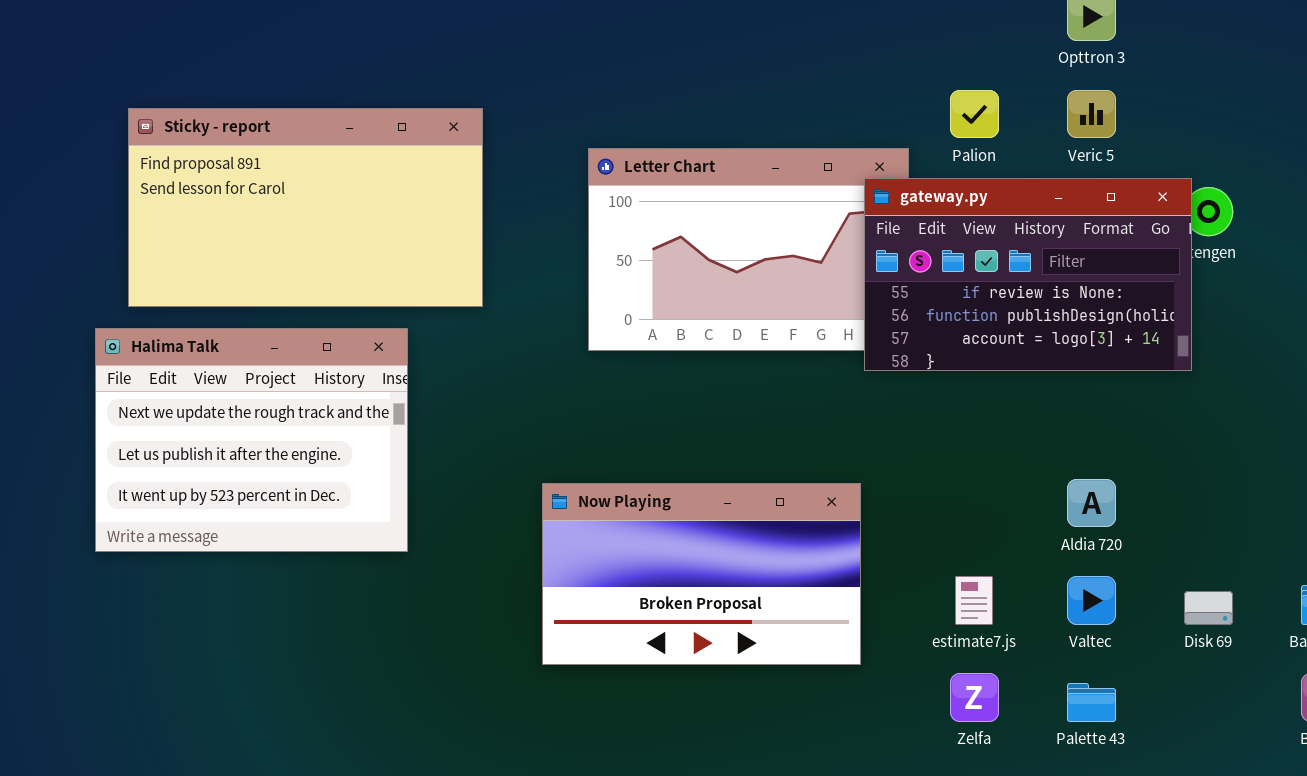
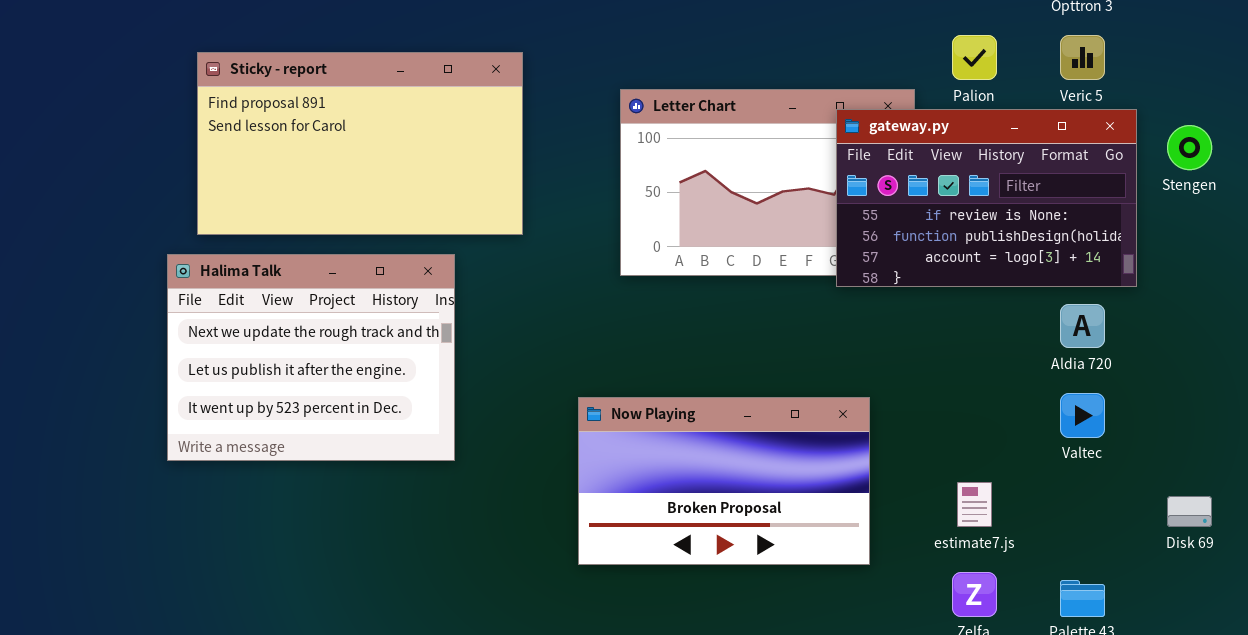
gateway.py: [864,178,1192,371] -> [836,109,1137,287], moved
Aldia 720: [1067,479,1116,527] -> [1060,304,1105,348], moved
Valtec: [1067,576,1116,625] -> [1060,393,1105,438], moved

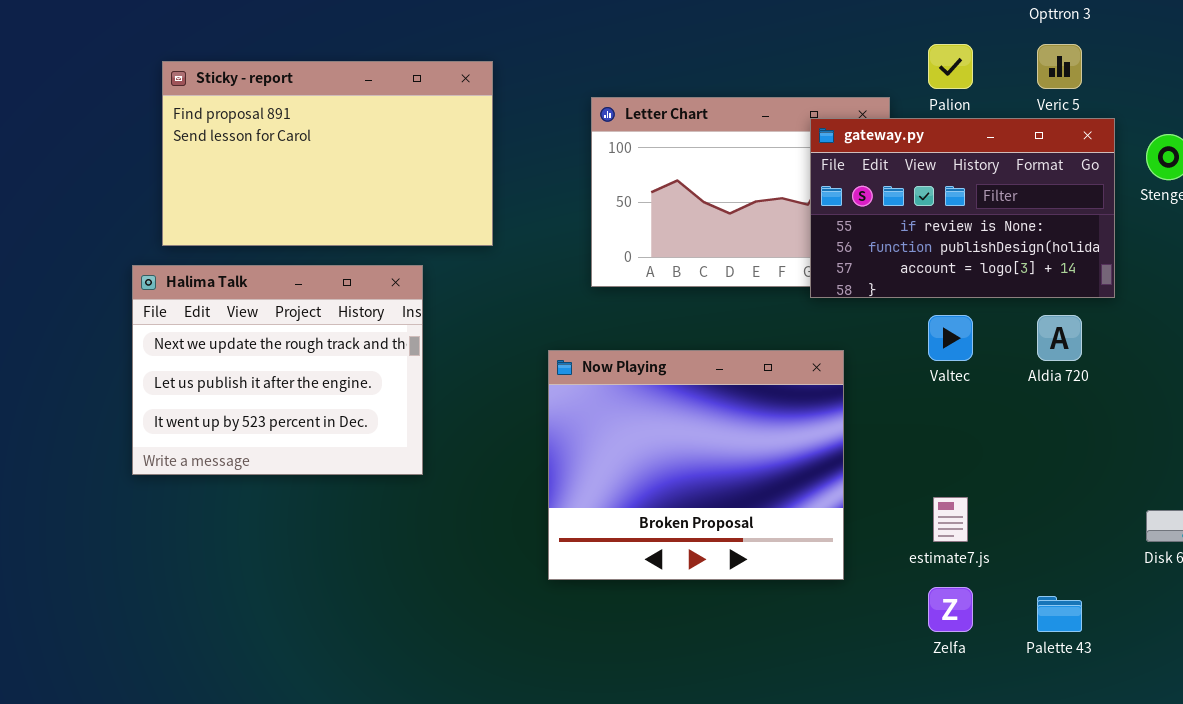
Valtec: [1060,393,1105,438] -> [928,315,973,361], moved
Now Playing: [578,397,870,565] -> [548,350,844,580], resized

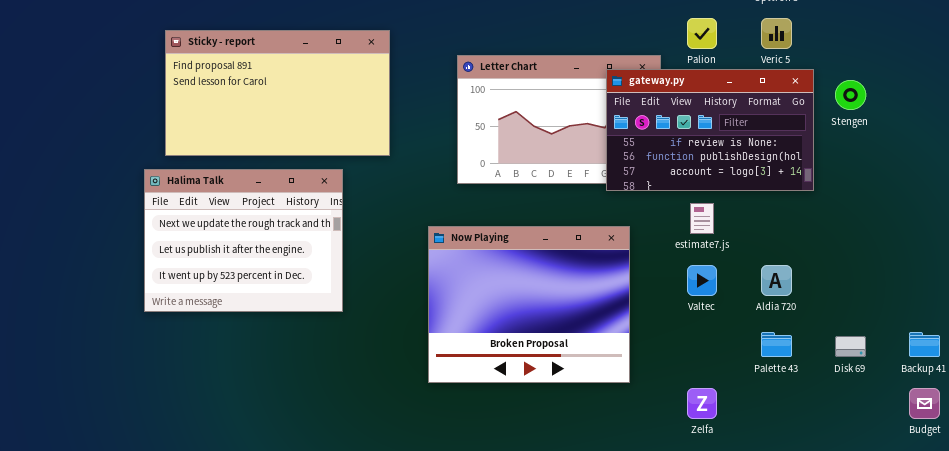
Valtec: [928,315,973,361] -> [687,265,717,296], moved
Aldia 720: [1037,315,1082,361] -> [761,265,792,296], moved
estimate7.js: [933,497,968,542] -> [690,203,714,234], moved
Palette 43: [1037,596,1082,632] -> [761,332,792,357], moved

